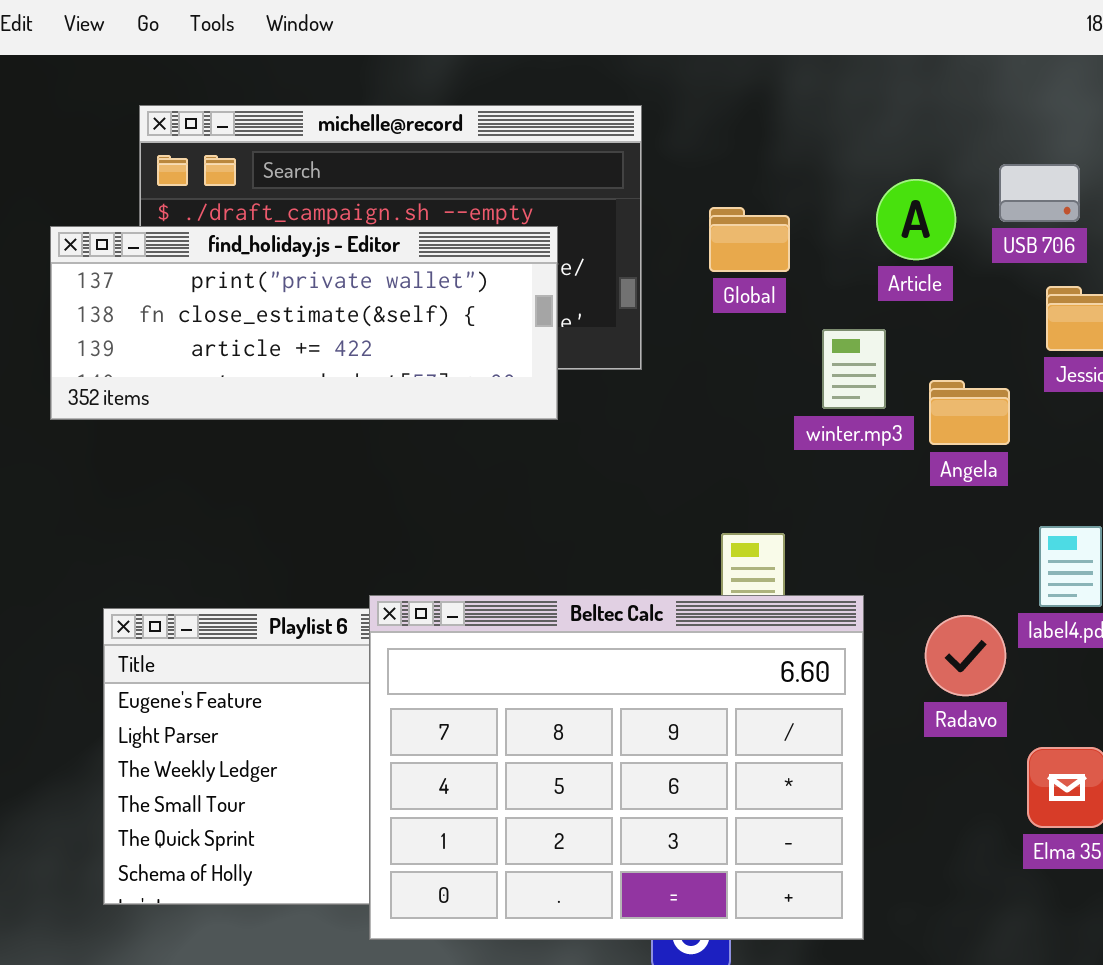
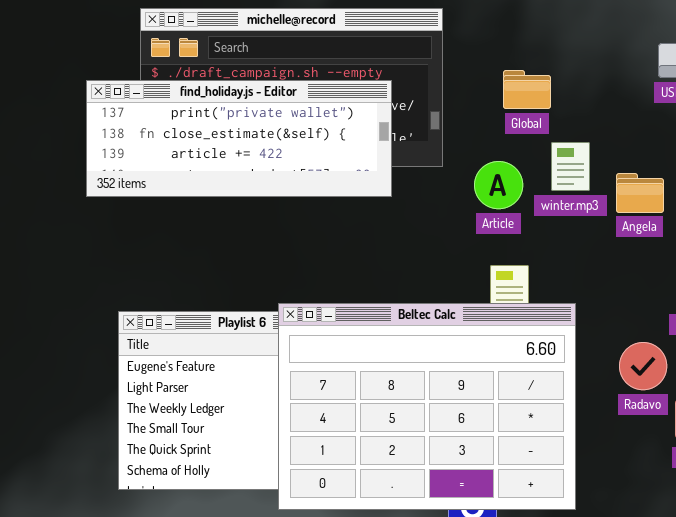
Article: [876,179,956,260] -> [474,161,523,209], moved
Global: [709,207,790,272] -> [503,70,551,109], moved
Radavo: [925,615,1006,696] -> [619,342,667,390], moved

